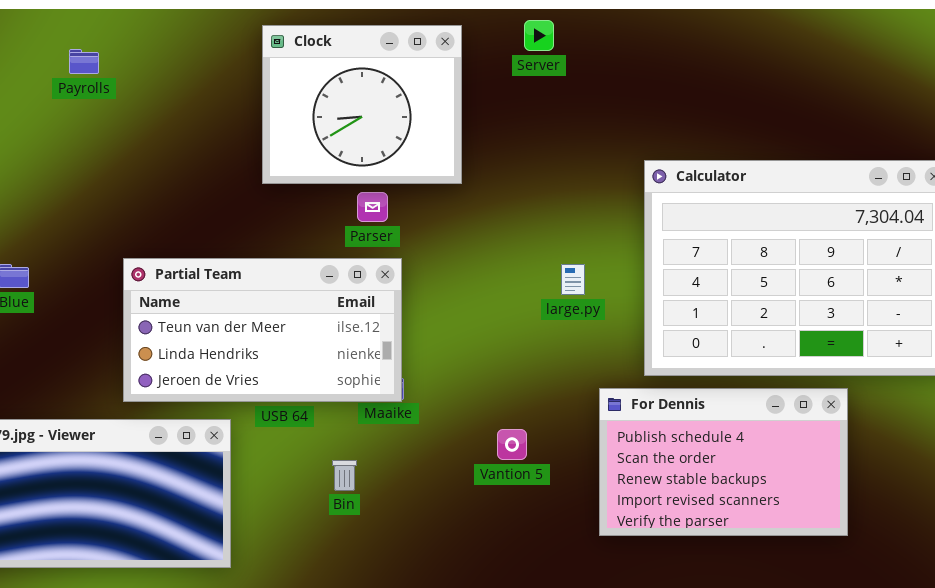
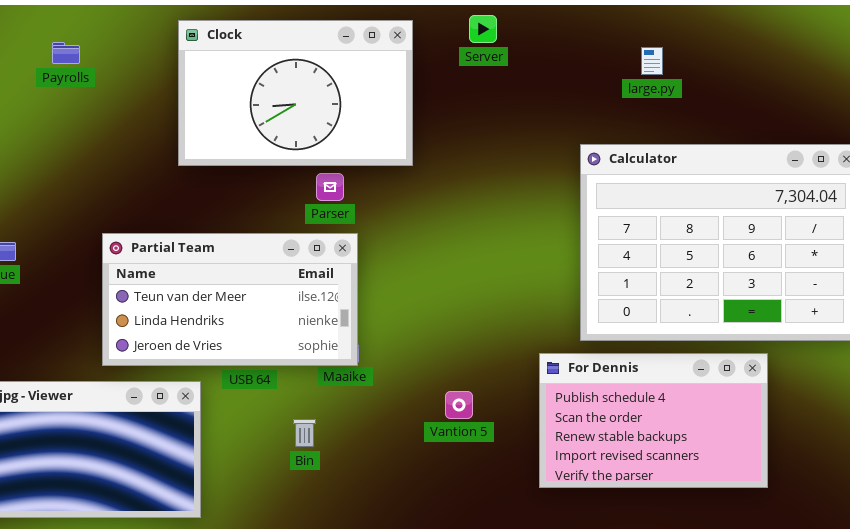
Clock: [262,25,462,184] -> [178,20,413,166], resized
large.py: [561,264,585,295] -> [641,47,663,75], moved

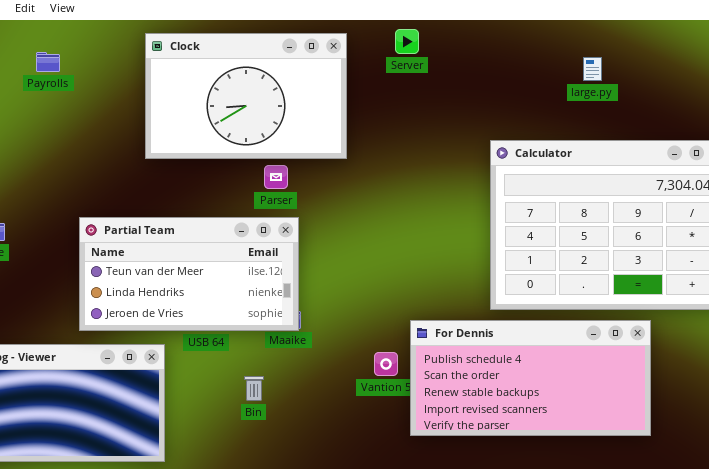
large.py: [641,47,663,75] -> [583,57,602,81], moved
For Dennis: [539,353,768,488] -> [410,320,651,436], resized

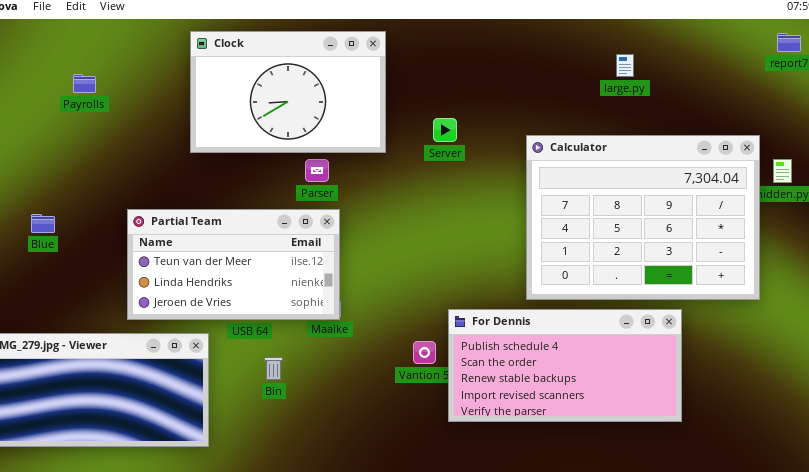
Server: [395,29,419,54] -> [433,118,457,142], moved
Payrolls: [36,52,60,72] -> [73,74,96,93], moved
Bin: [244,376,264,401] -> [264,357,283,380], moved

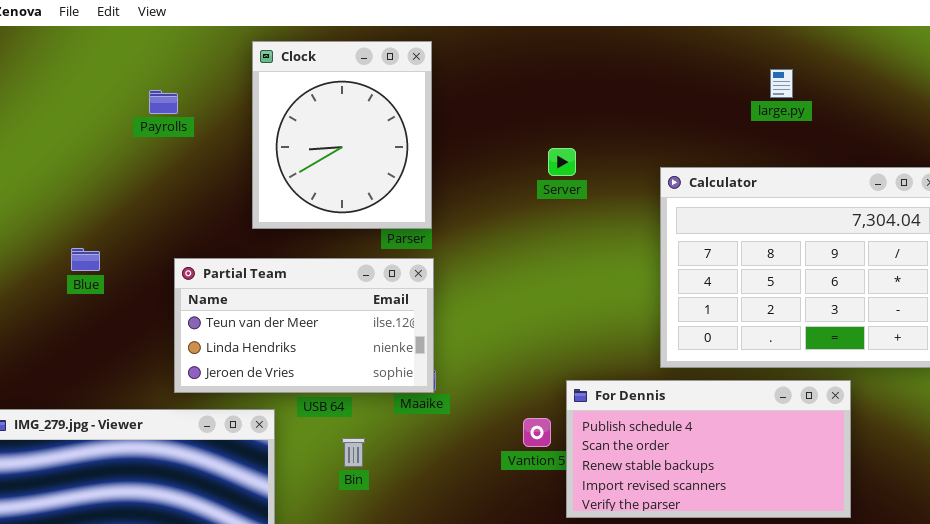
Clock: [190,31,386,153] -> [252,41,432,229], resized
Payrolls: [73,74,96,93] -> [149,90,178,114], moved
Blue: [31,214,55,233] -> [71,248,100,271], moved

